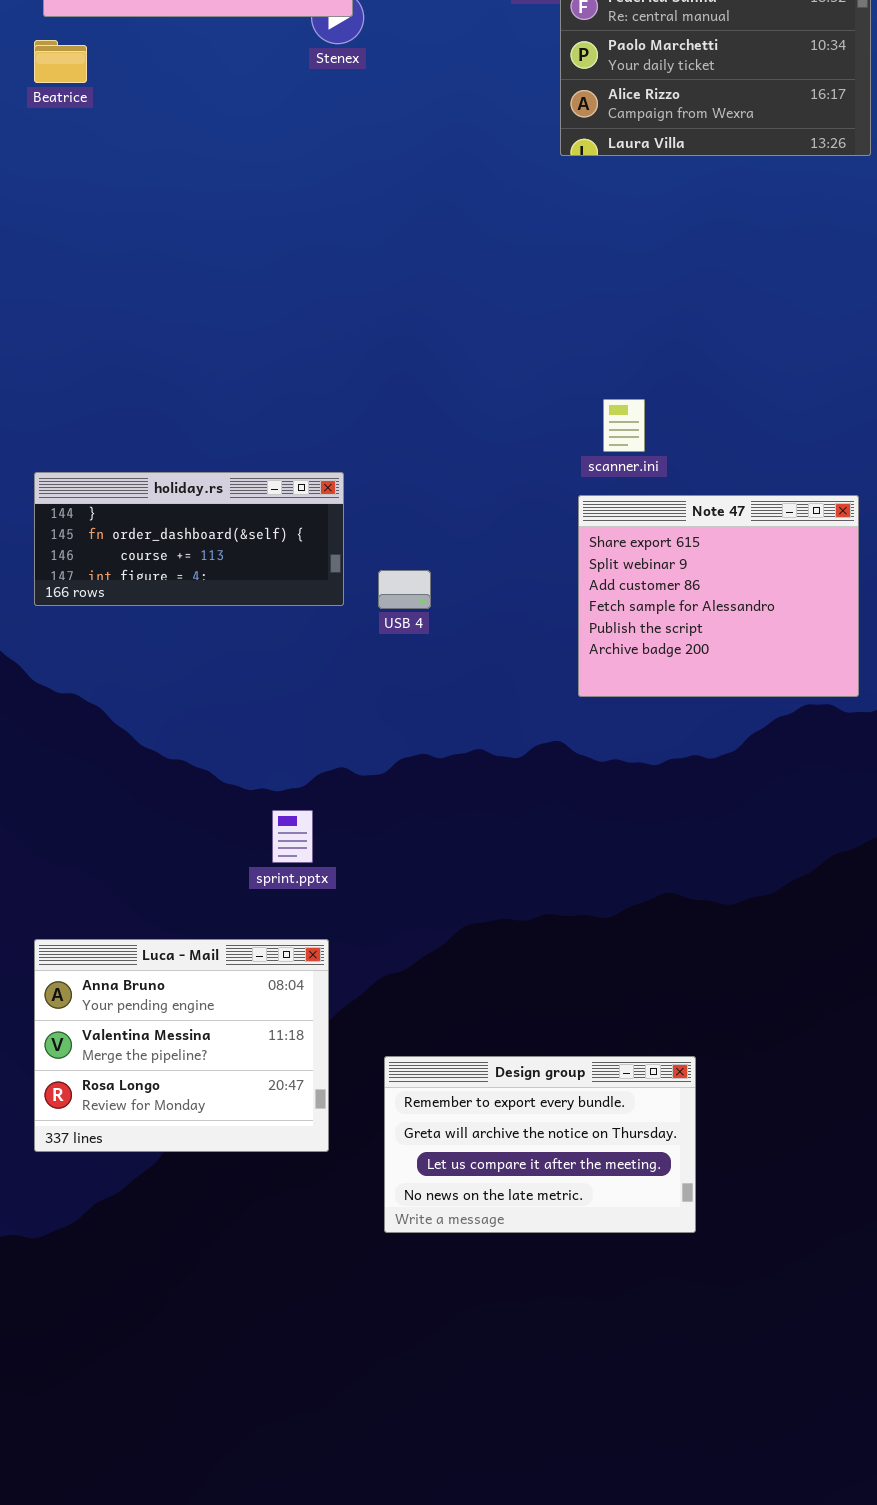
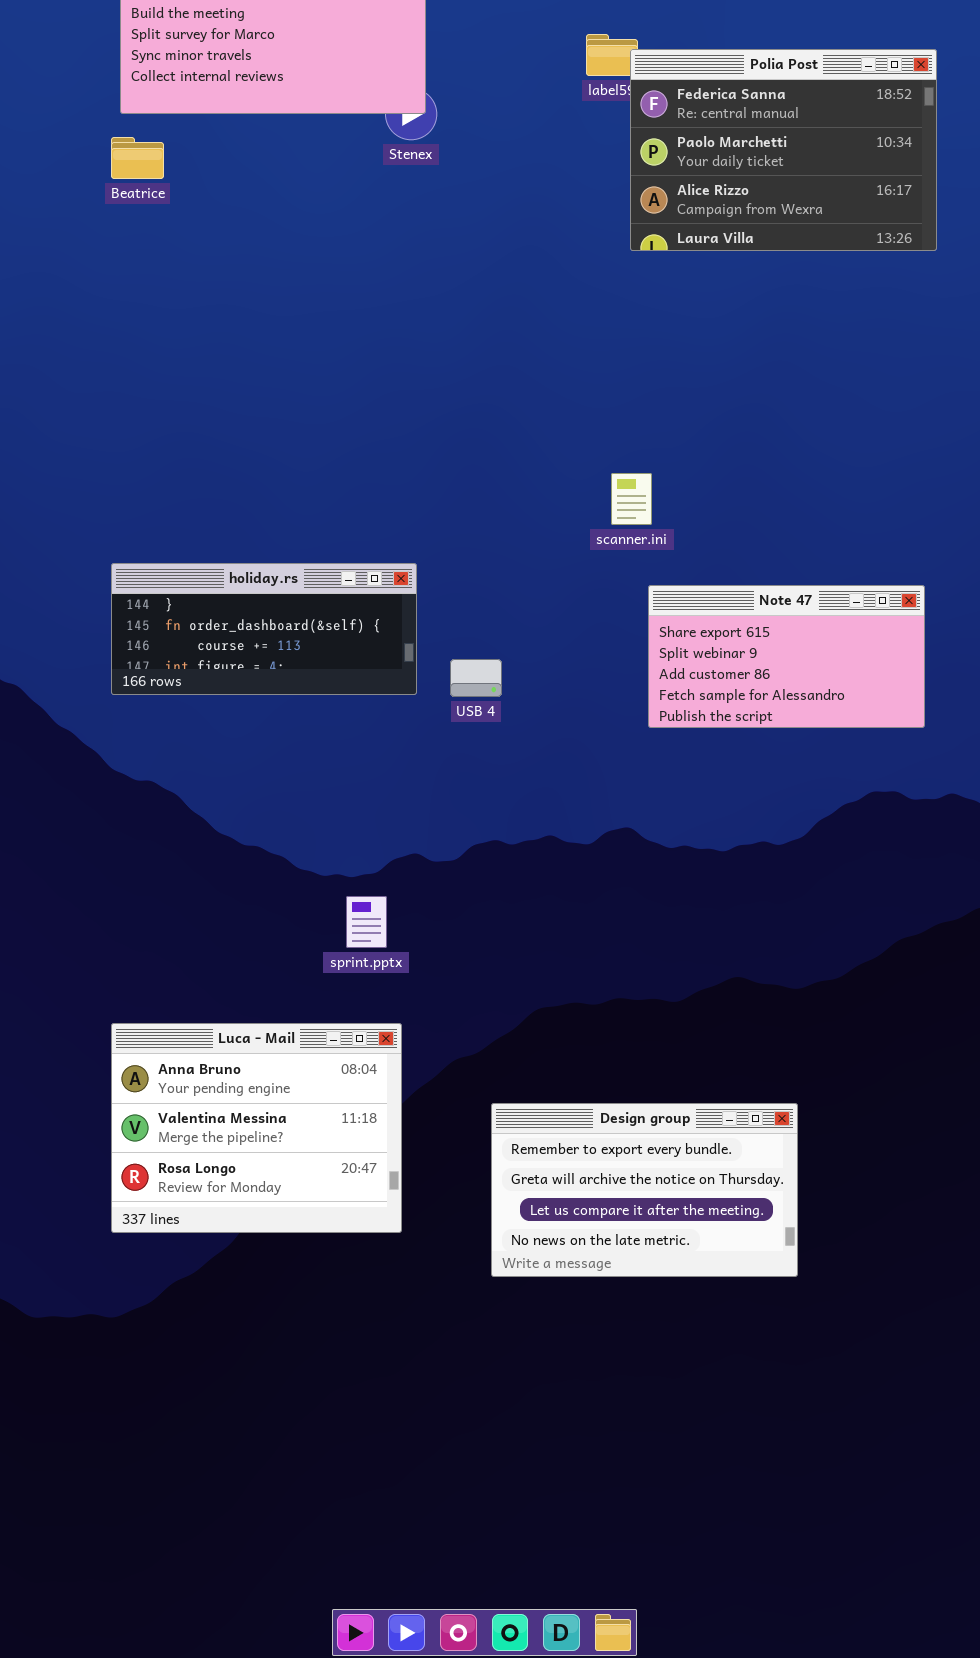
scanner.ini: [603,399,645,452] -> [611,473,652,525], moved
Note 47: [578,495,859,697] -> [648,585,925,728], resized
Design group: [384,1056,696,1233] -> [491,1103,798,1277], moved

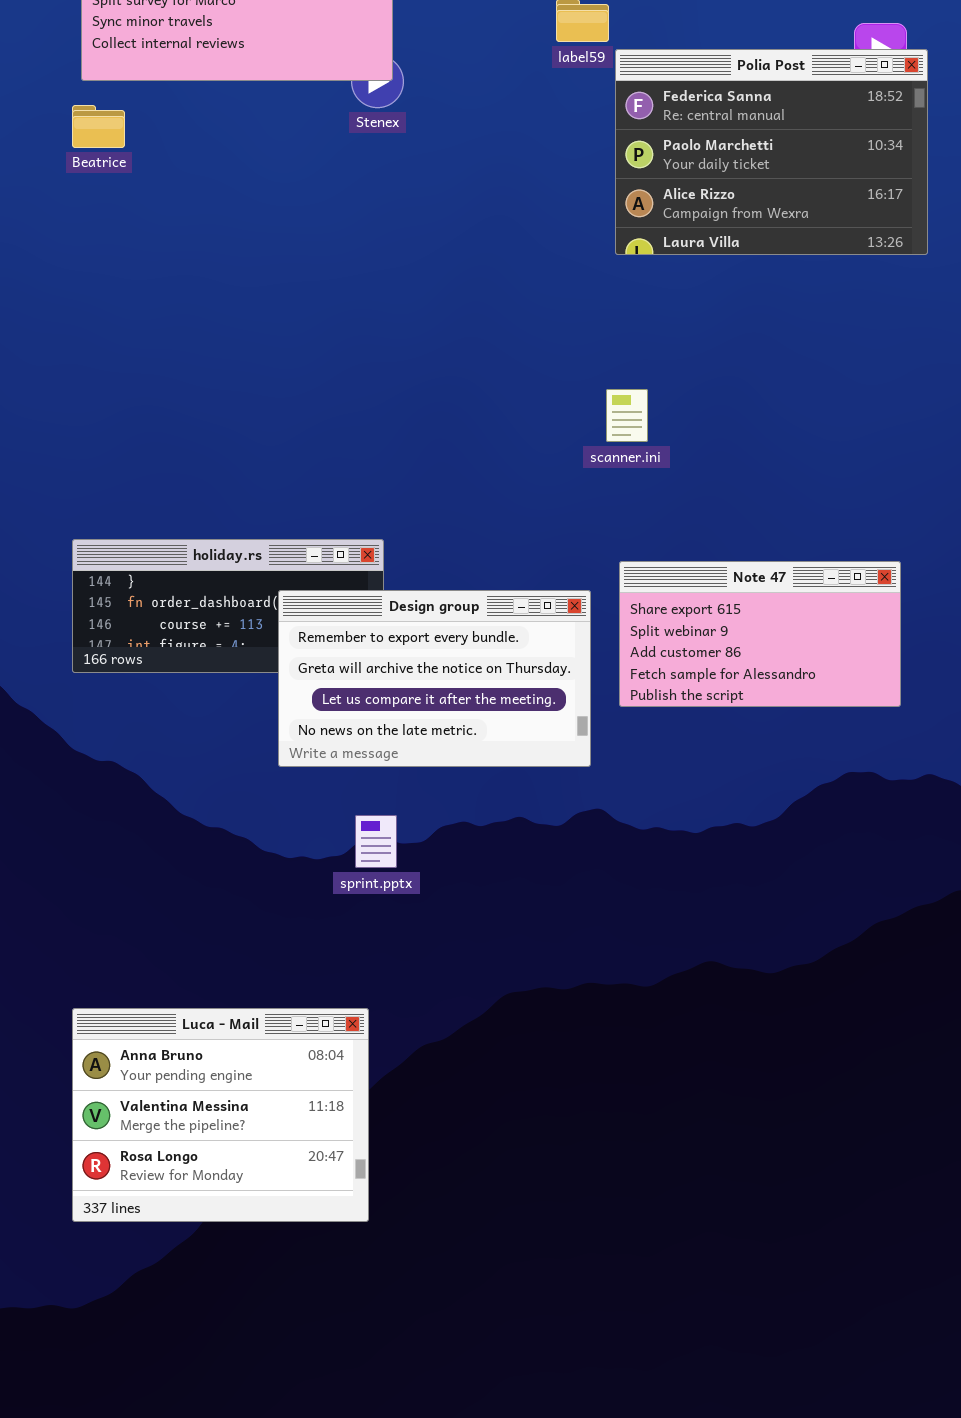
Polia Post: [630,49,937,251] -> [615,49,928,255], moved
scanner.ini: [611,473,652,525] -> [606,389,648,442], moved
sprint.pptx: [346,896,387,948] -> [355,815,397,868], moved
Design group: [491,1103,798,1277] -> [278,590,591,767], moved

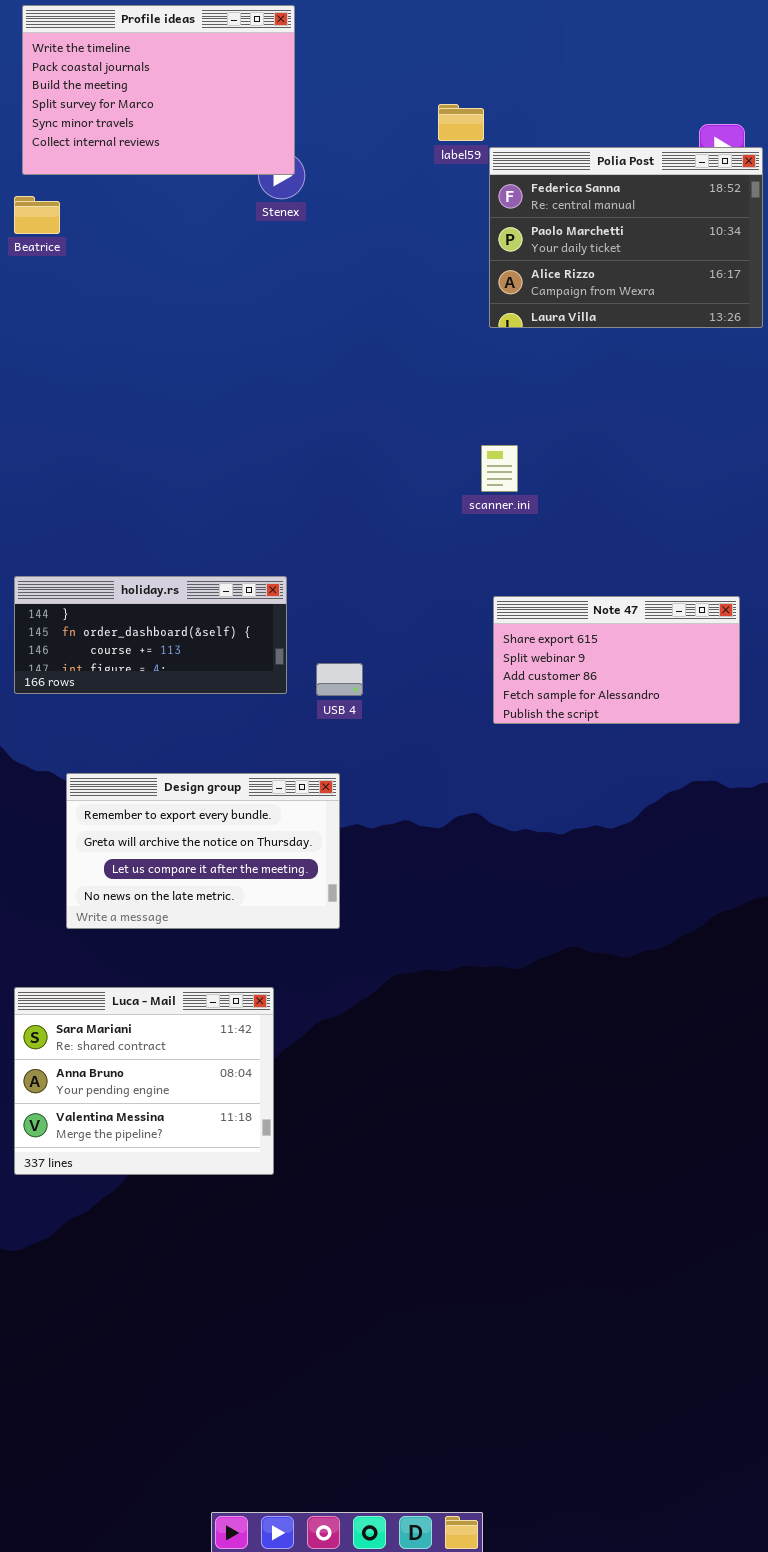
Design group: [278,590,591,767] -> [66,773,340,929], moved
Luca - Mail: [72,1008,369,1222] -> [14,987,274,1175], scrolled up 1 row

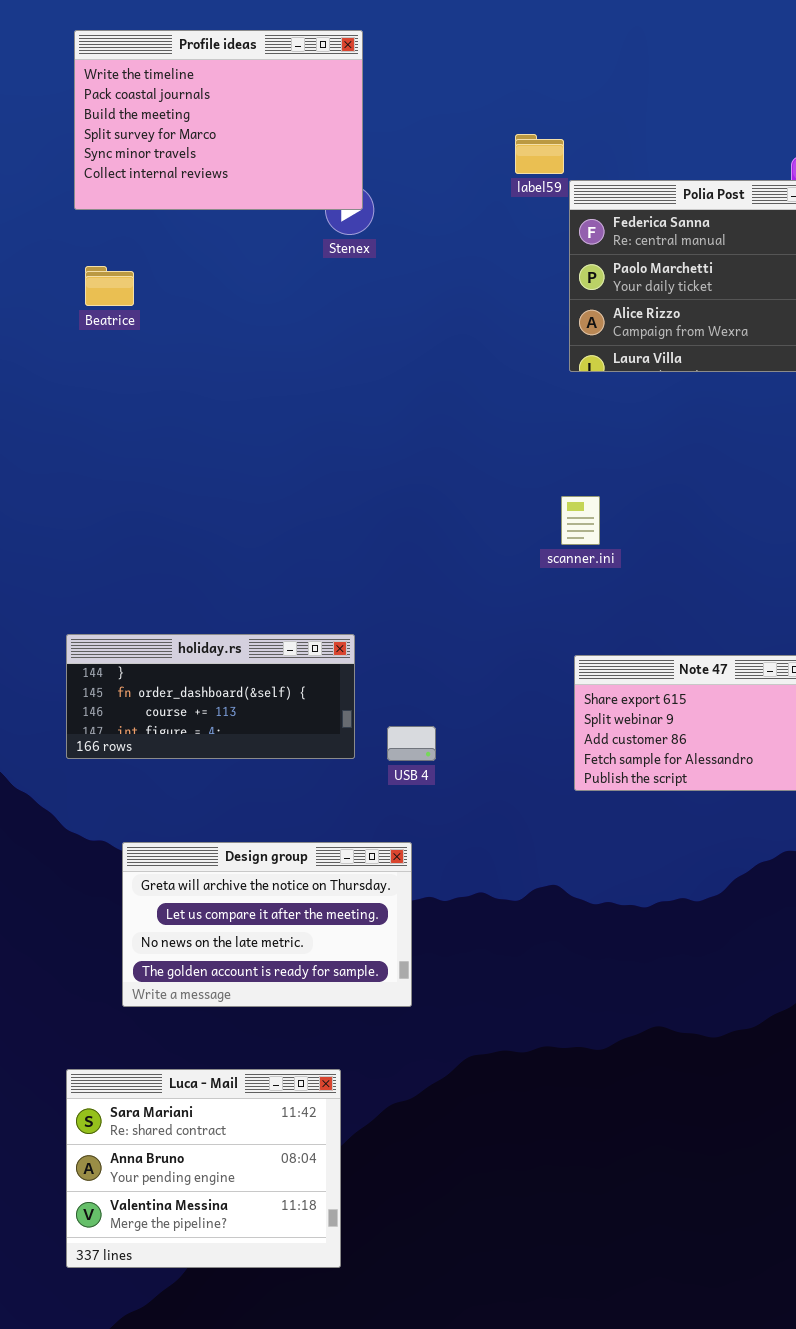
Beatrice: [14,196,60,234] -> [85,266,134,306], moved
Design group: [66,773,340,929] -> [122,842,412,1007], scrolled down 1 row

